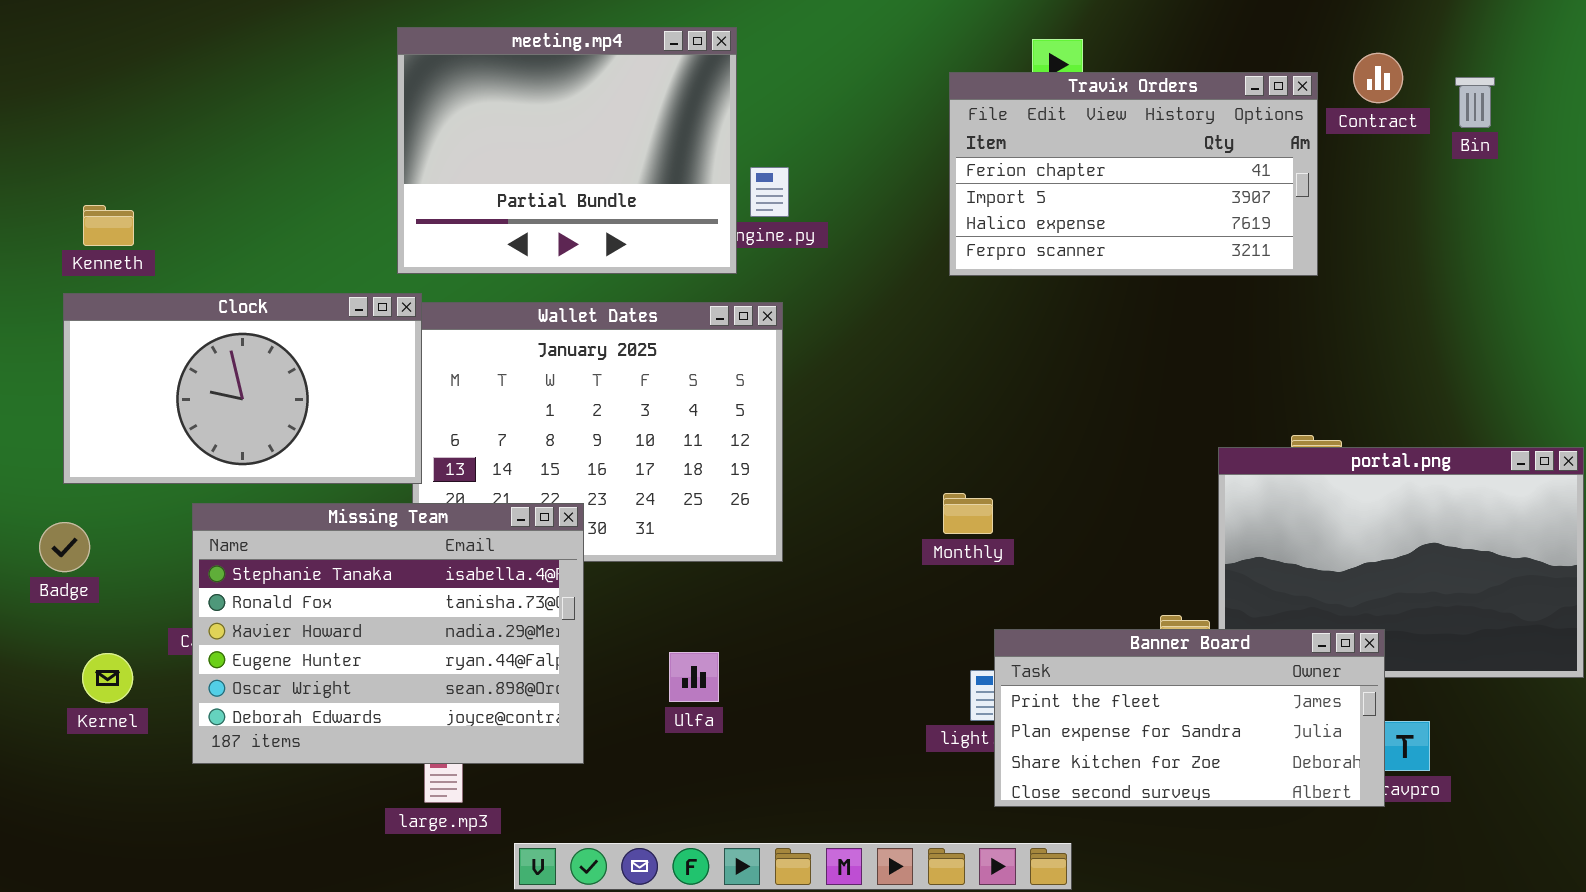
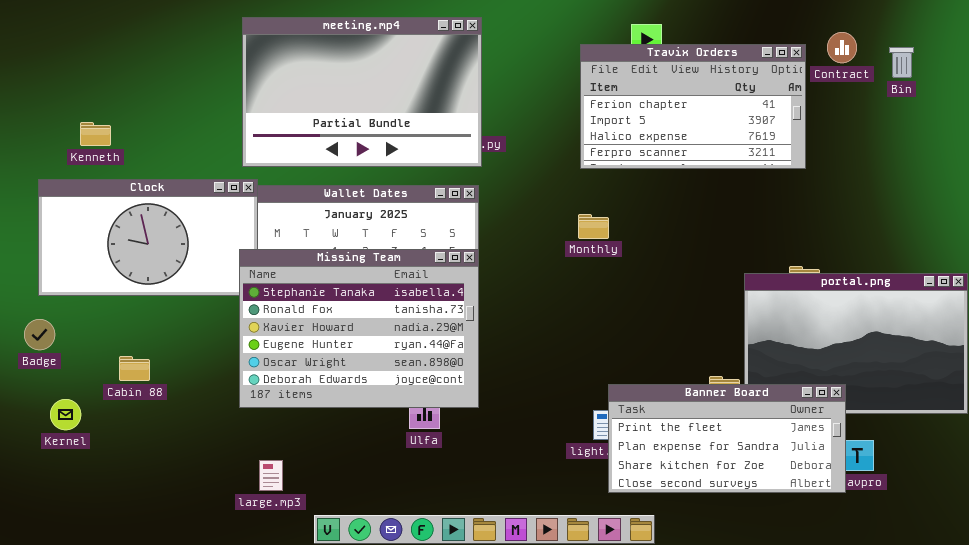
meeting.mp4: [397,27,737,274] -> [242,17,482,167], resized
Kenneth: [83,205,134,246] -> [80,122,111,146], moved
Monthly: [943,493,993,534] -> [578,214,609,239], moved
Missing Team: [192,503,584,764] -> [239,249,479,408], moved

